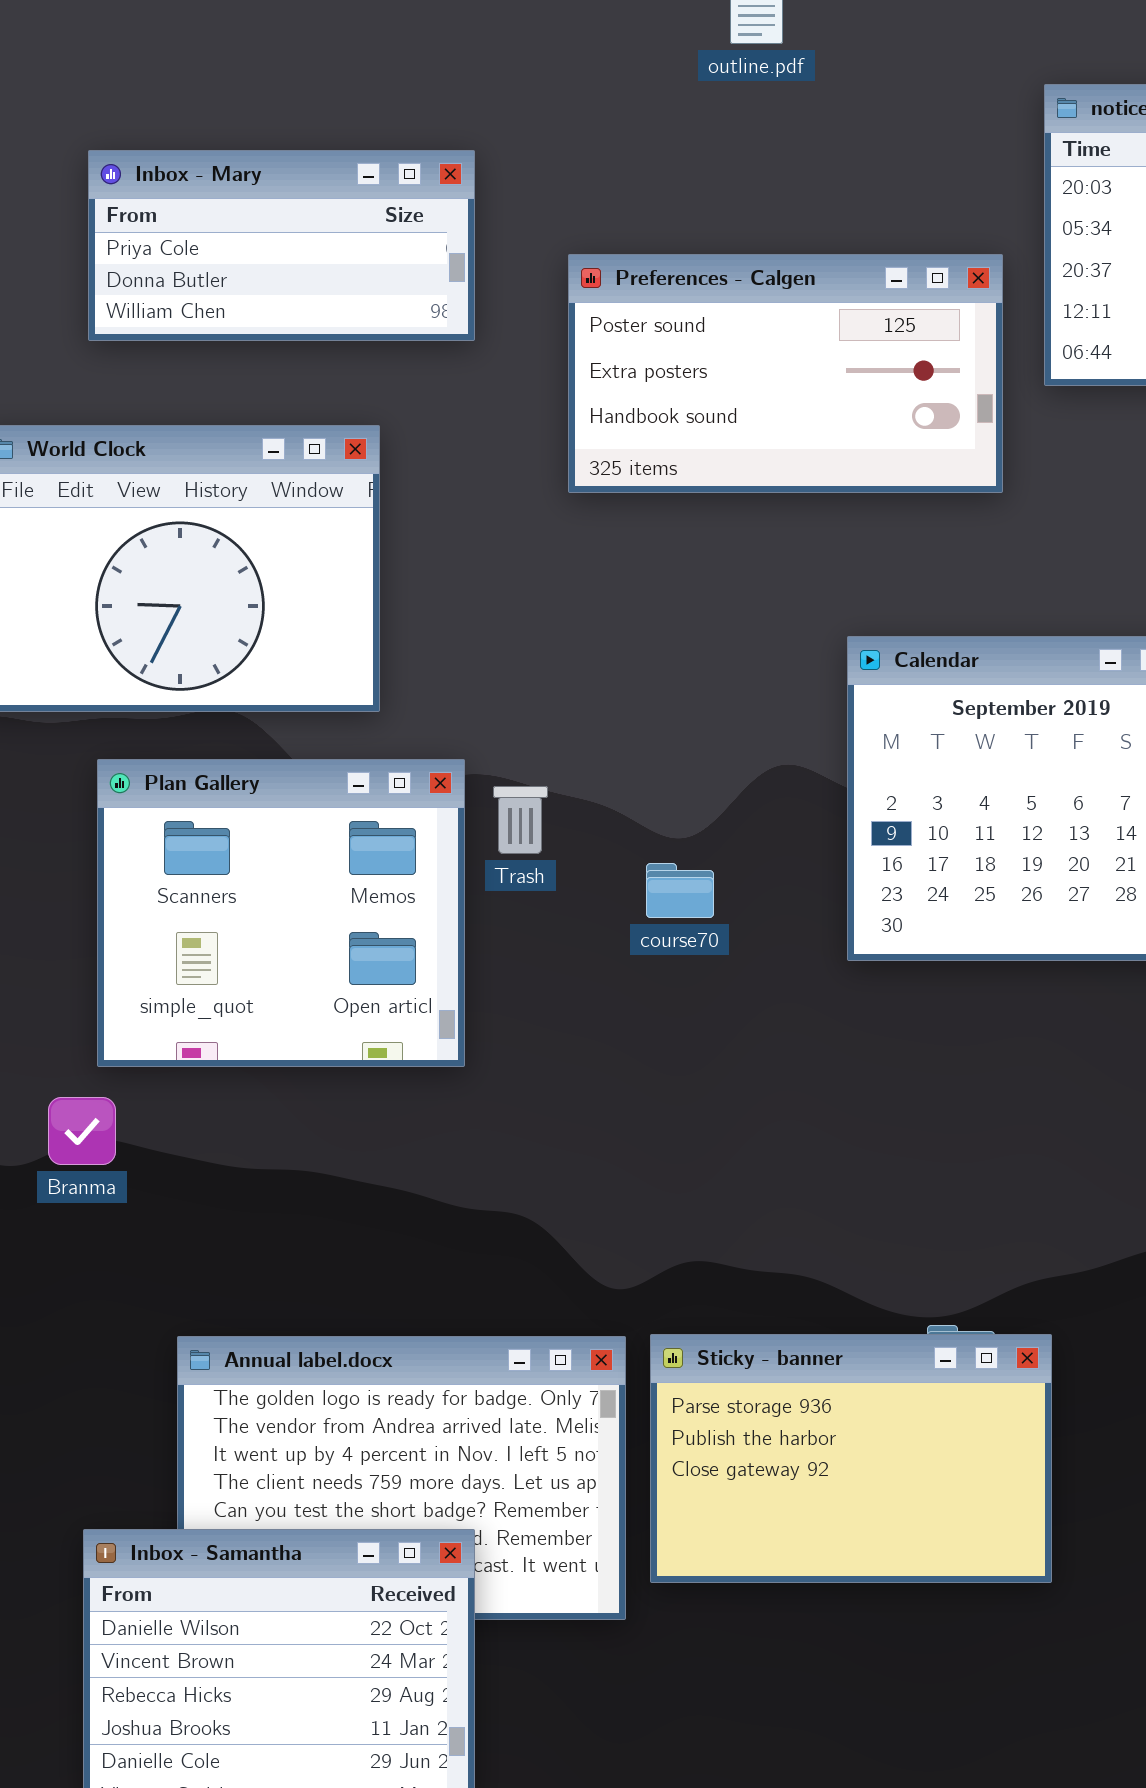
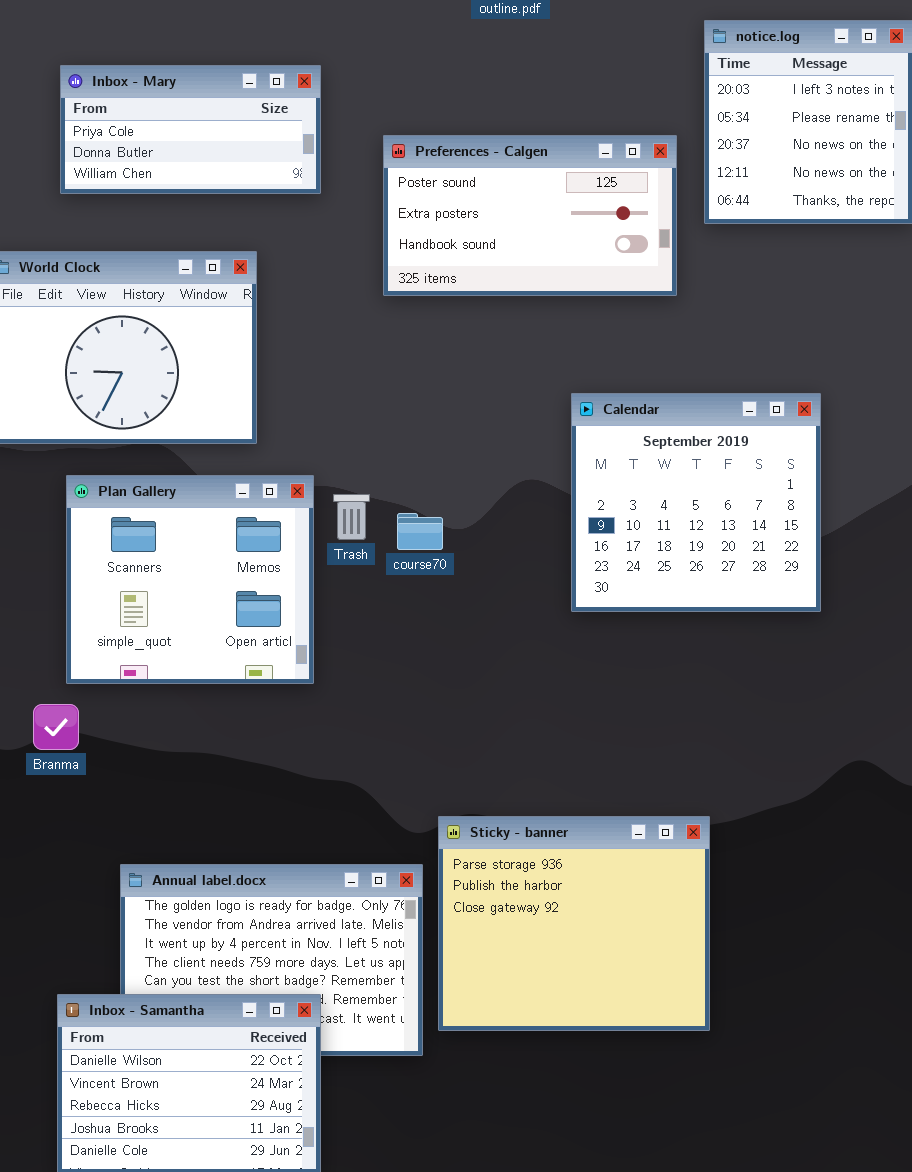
course70: [646,863,714,918] -> [397,513,443,550], moved
Sticky - banner: [650,1334,1052,1583] -> [438,816,710,1031], resized

